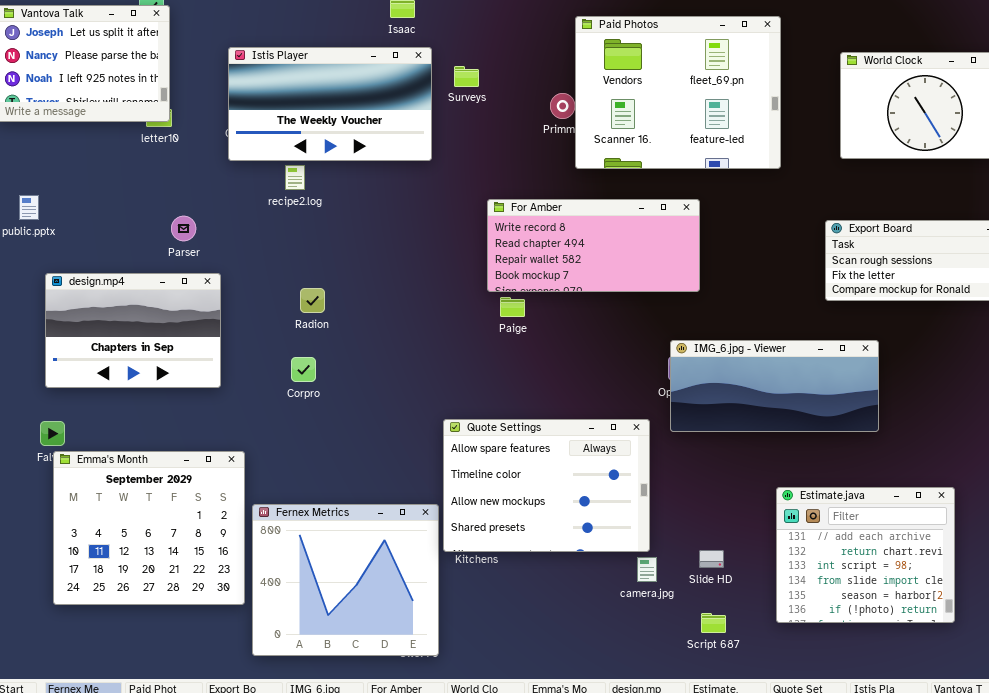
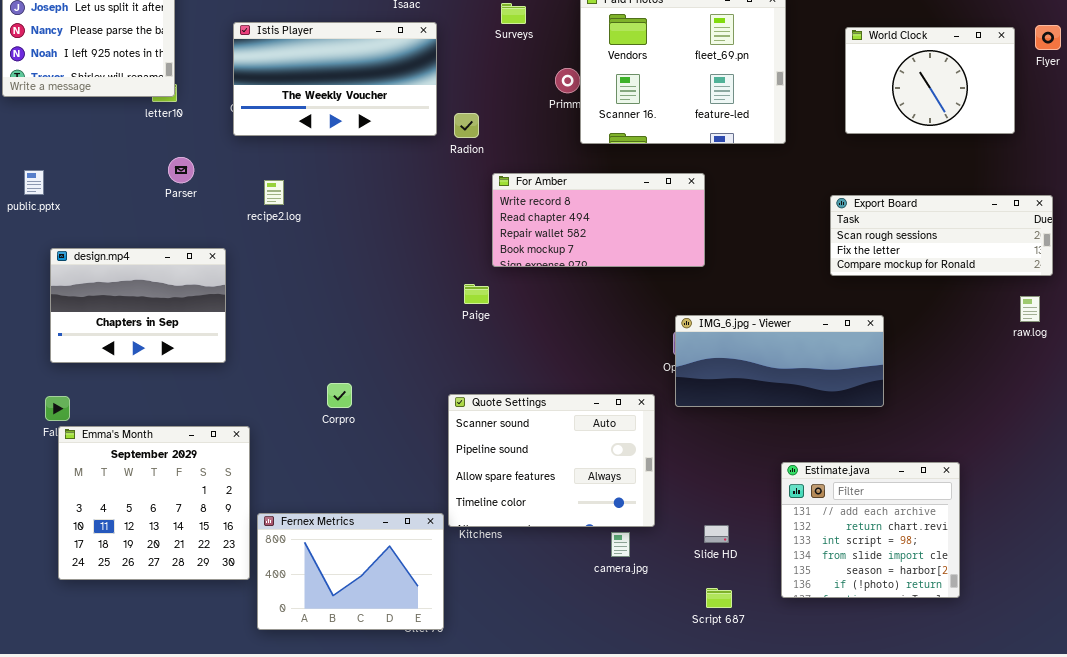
Surveys: [454,66,479,87] -> [501,3,526,24], moved
recipe2.log: [285,165,305,190] -> [264,180,284,205], moved
Parser: [171,216,196,241] -> [168,157,194,183], moved
Radion: [300,288,325,313] -> [454,113,479,138], moved
Paige: [500,297,525,317] -> [464,284,489,304], moved
Corpro: [291,357,316,382] -> [327,383,352,408], moved
Quote Settings: [443,419,650,552] -> [448,394,655,527], scrolled up 2 rows
Fernex Metrics: [252,504,439,656] -> [257,513,444,630], resized
camera.jpg: [637,557,657,582] -> [611,532,630,557], moved

